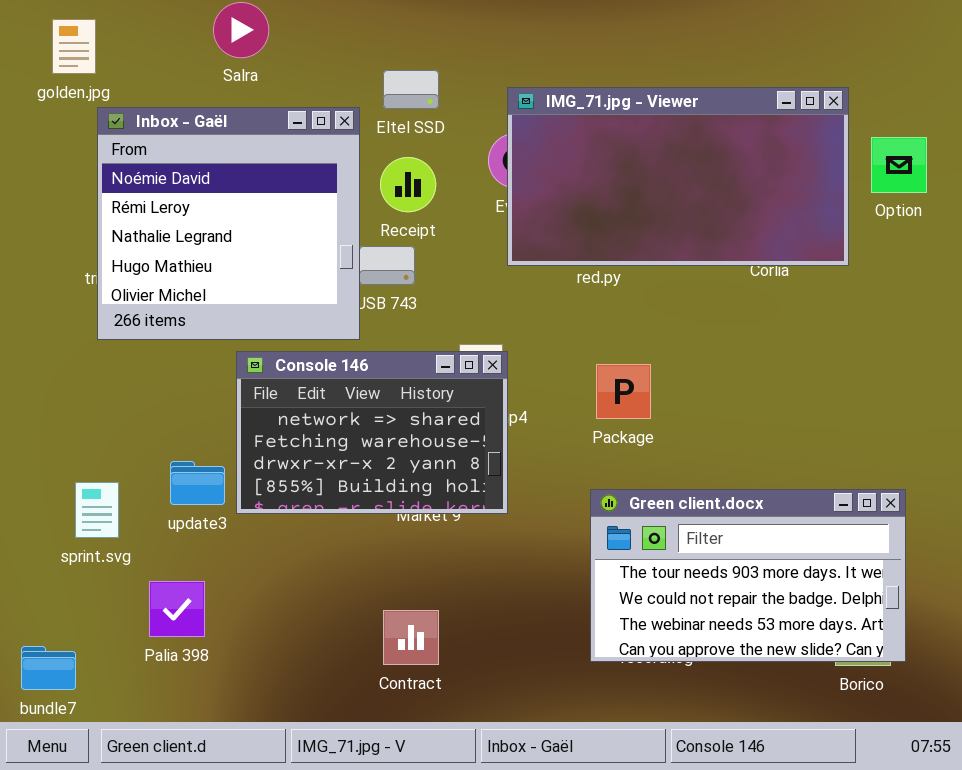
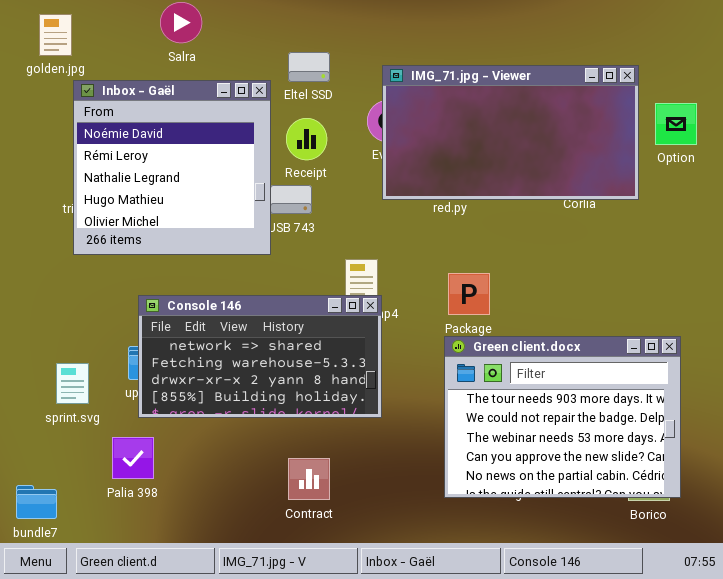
Console 146: [236,351,508,514] -> [138,295,382,418], moved, resized
Green client.docx: [590,489,906,662] -> [444,336,681,498], resized

